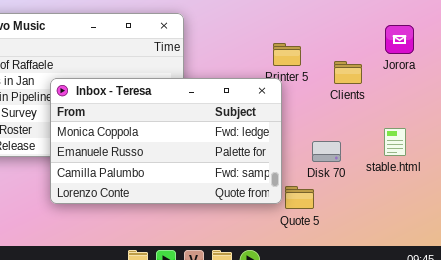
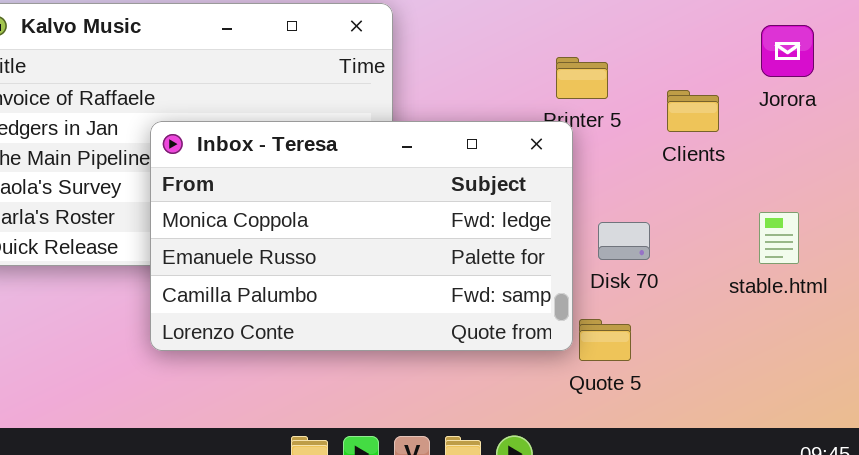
Disk 70: [312,141,341,162] -> [598,222,650,260], moved

